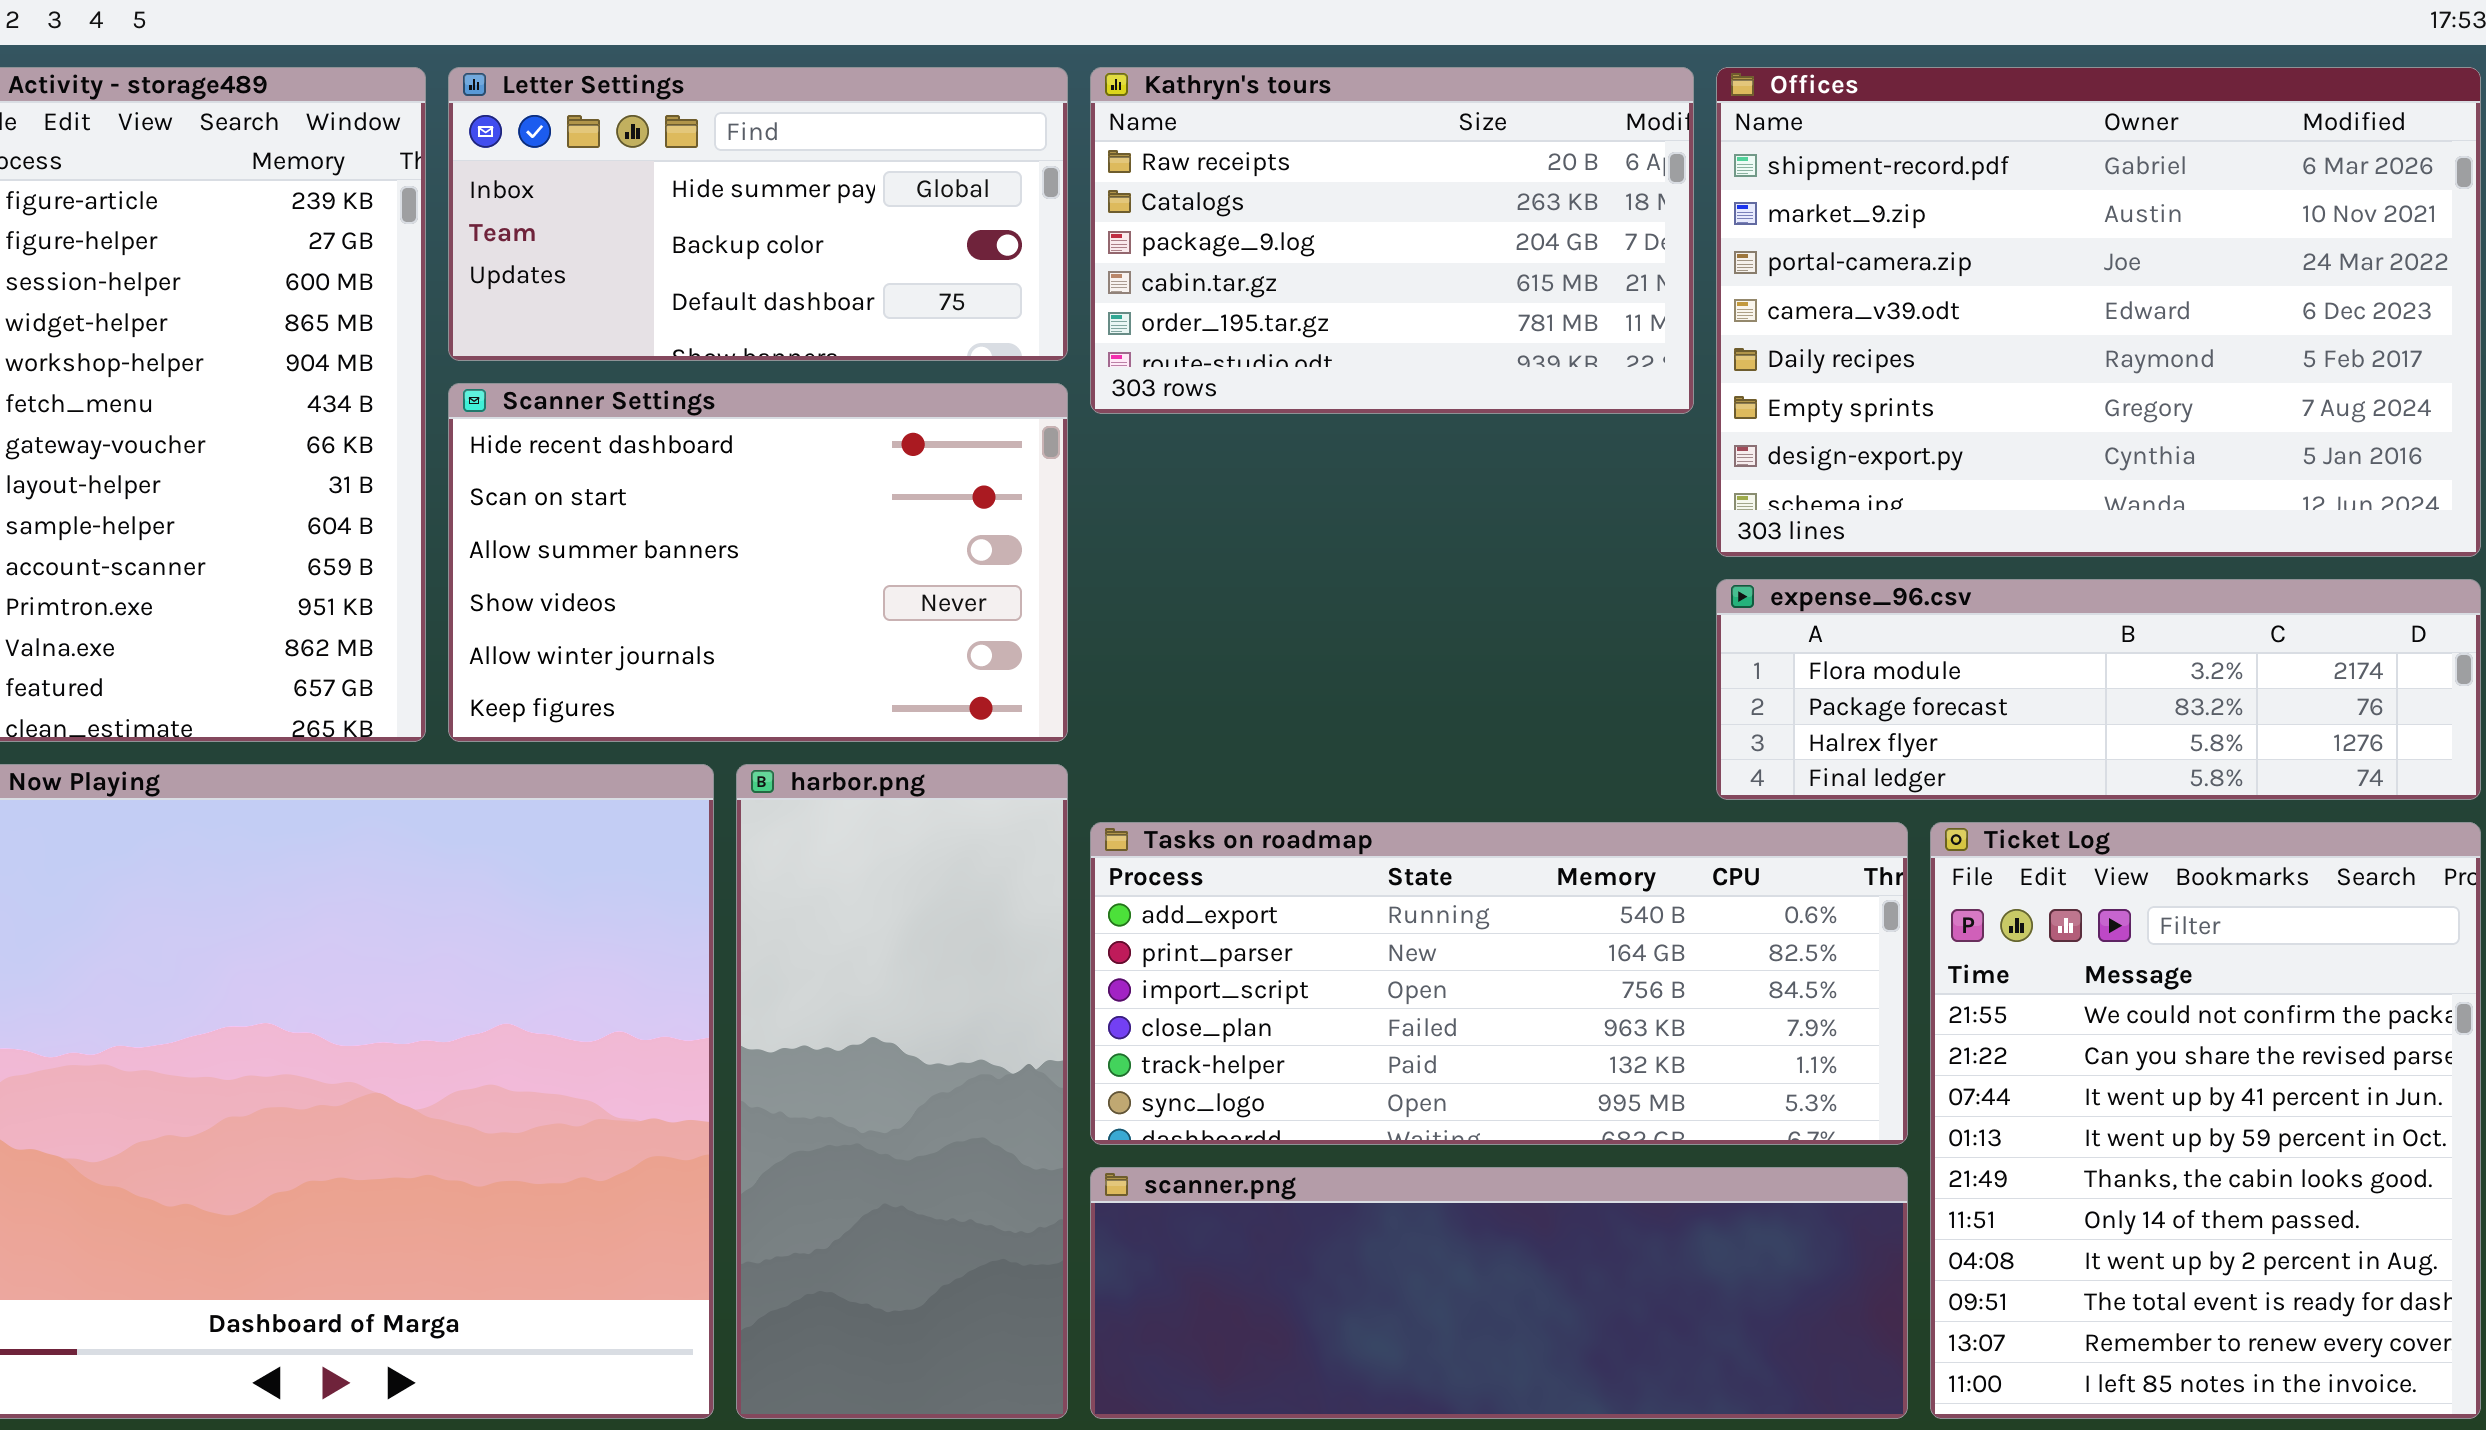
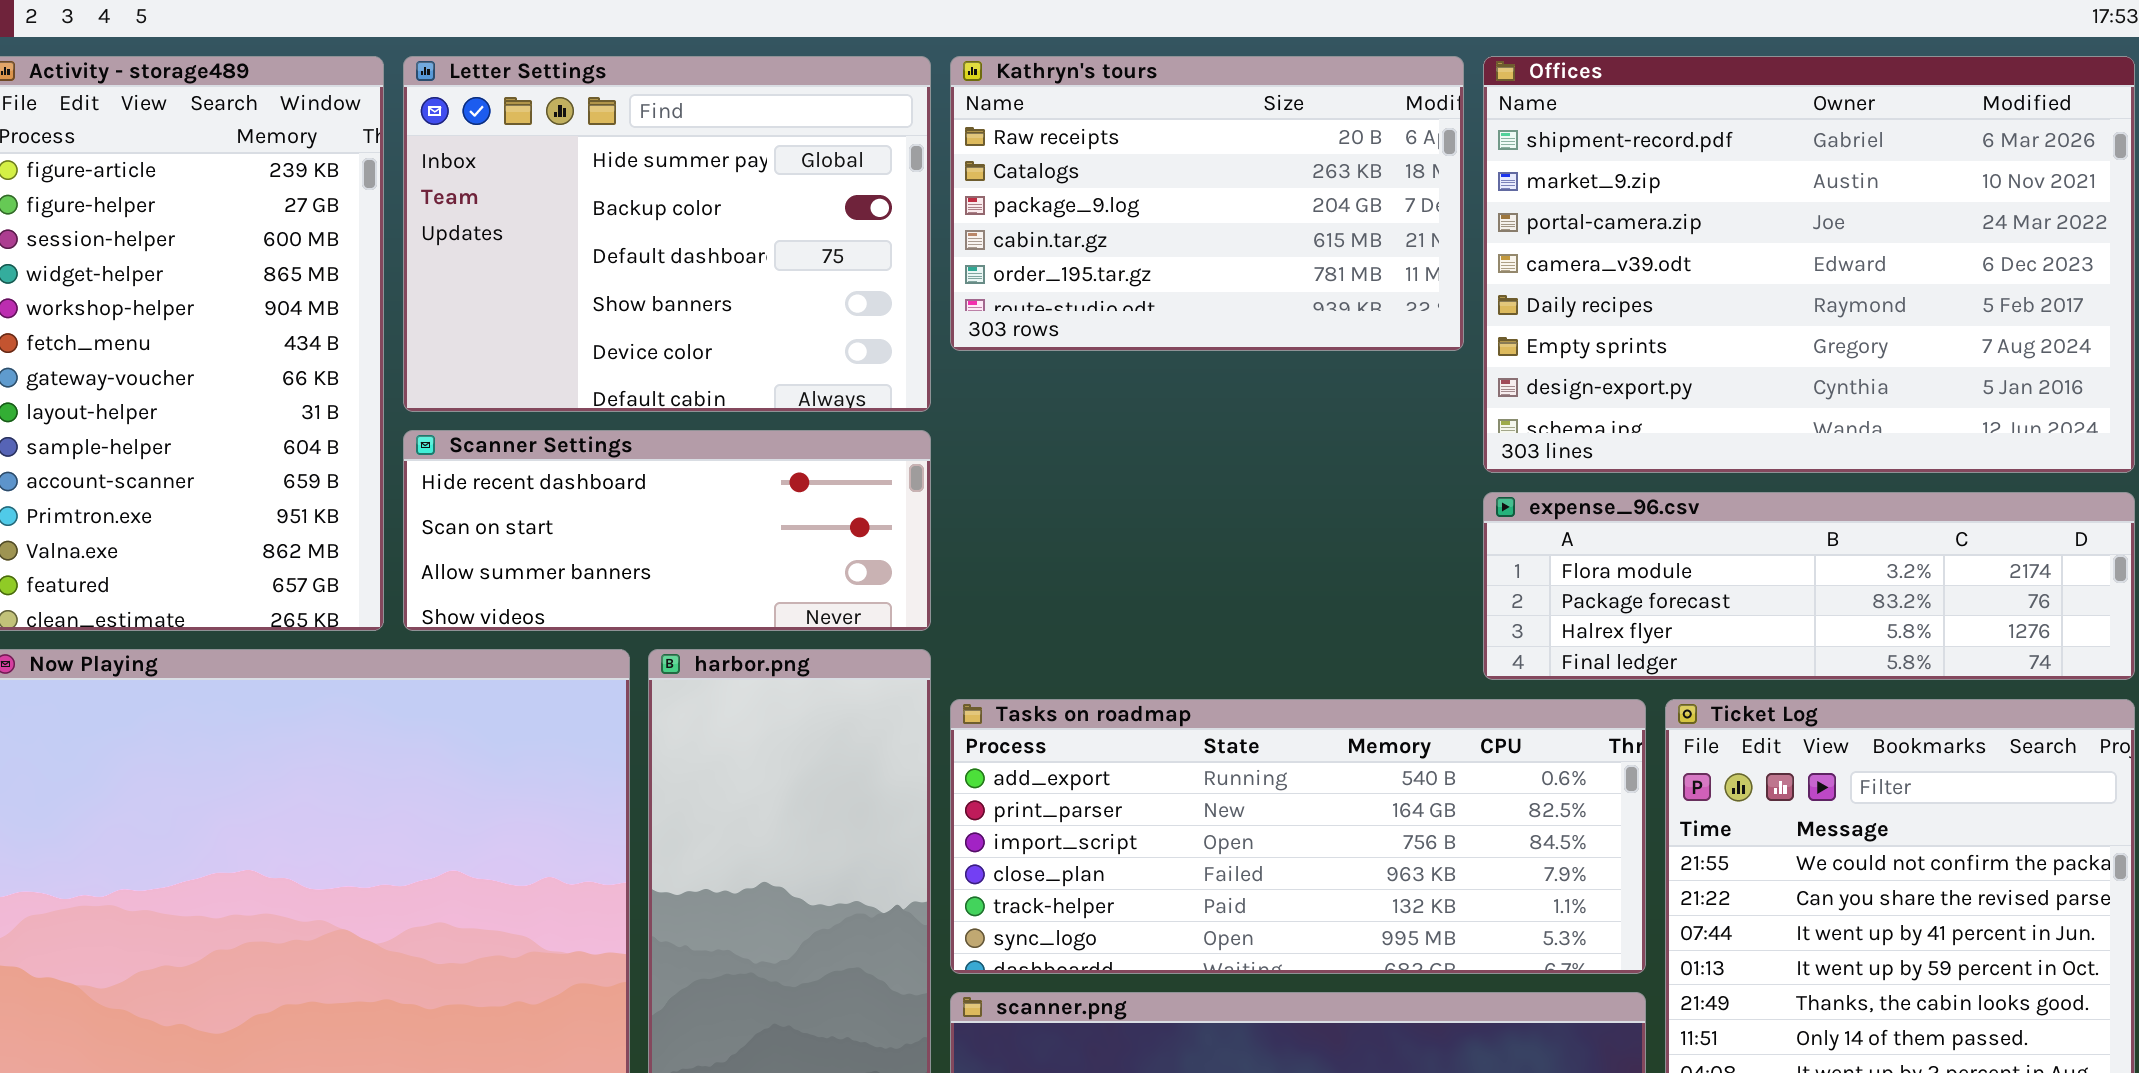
Letter Settings: [448,67,1068,361] -> [403,56,931,412], resized
Scanner Settings: [448,383,1068,742] -> [403,430,931,631], resized

